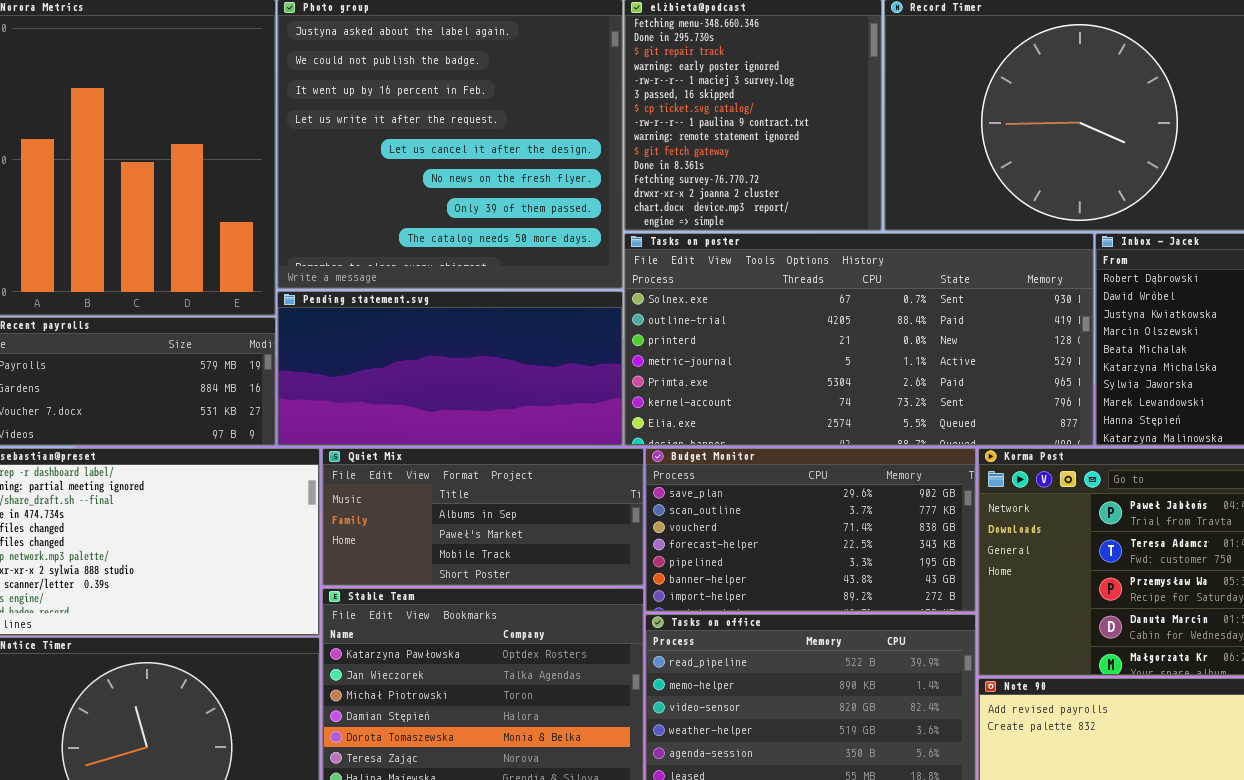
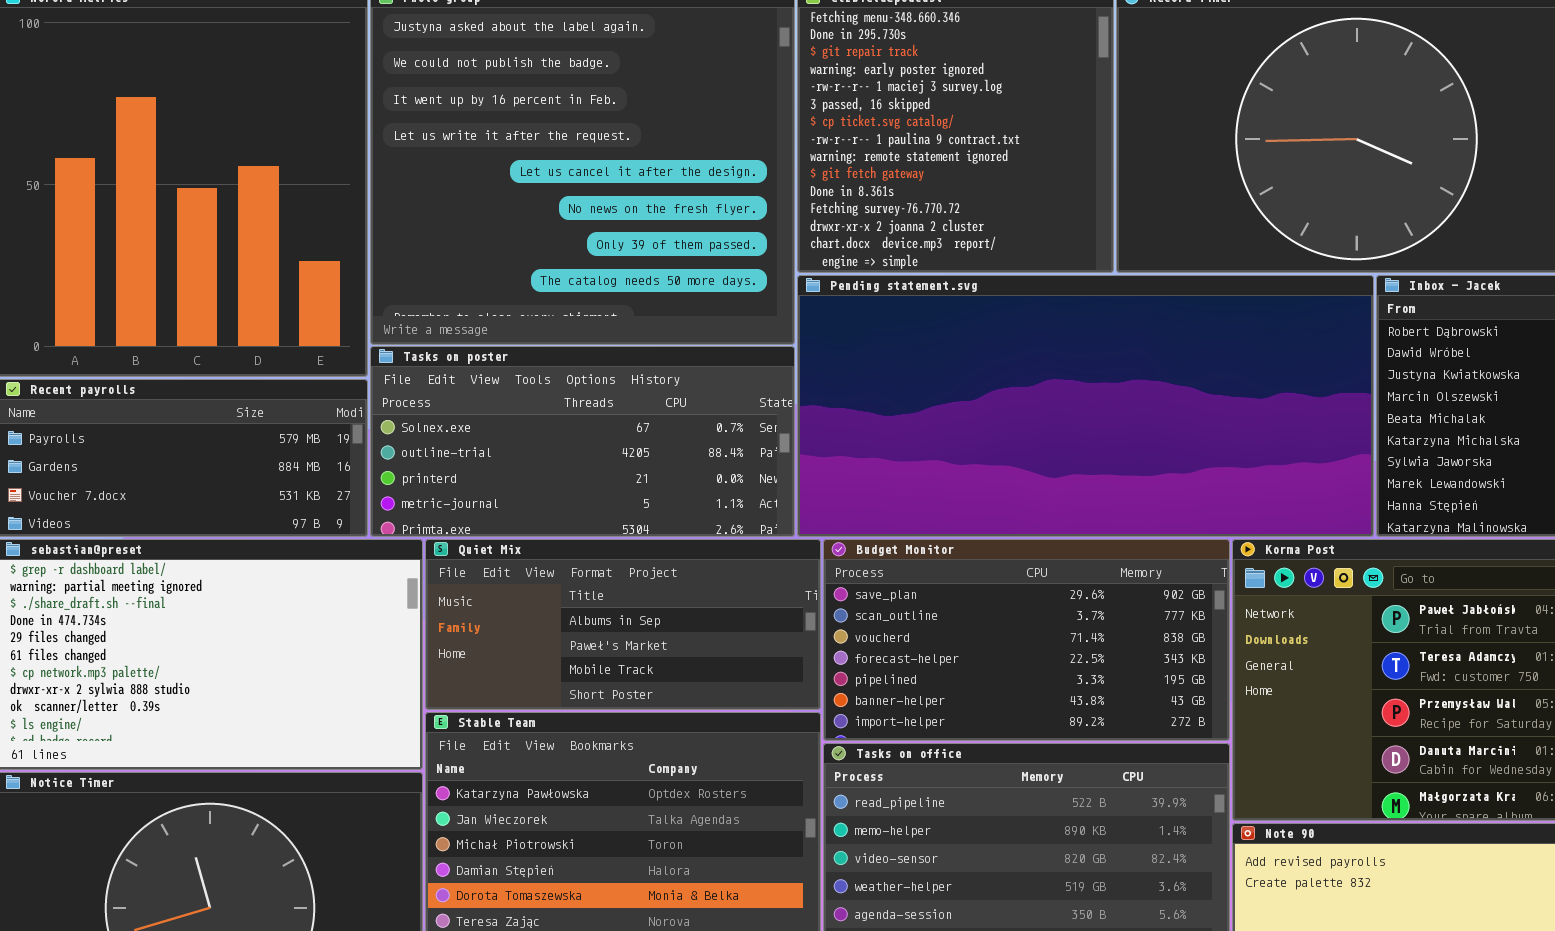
Tasks on poster: [624,233,1094,446] -> [370,346,795,537], moved, resized
Pending statement.svg: [277,291,623,446] -> [797,275,1374,537], moved, resized

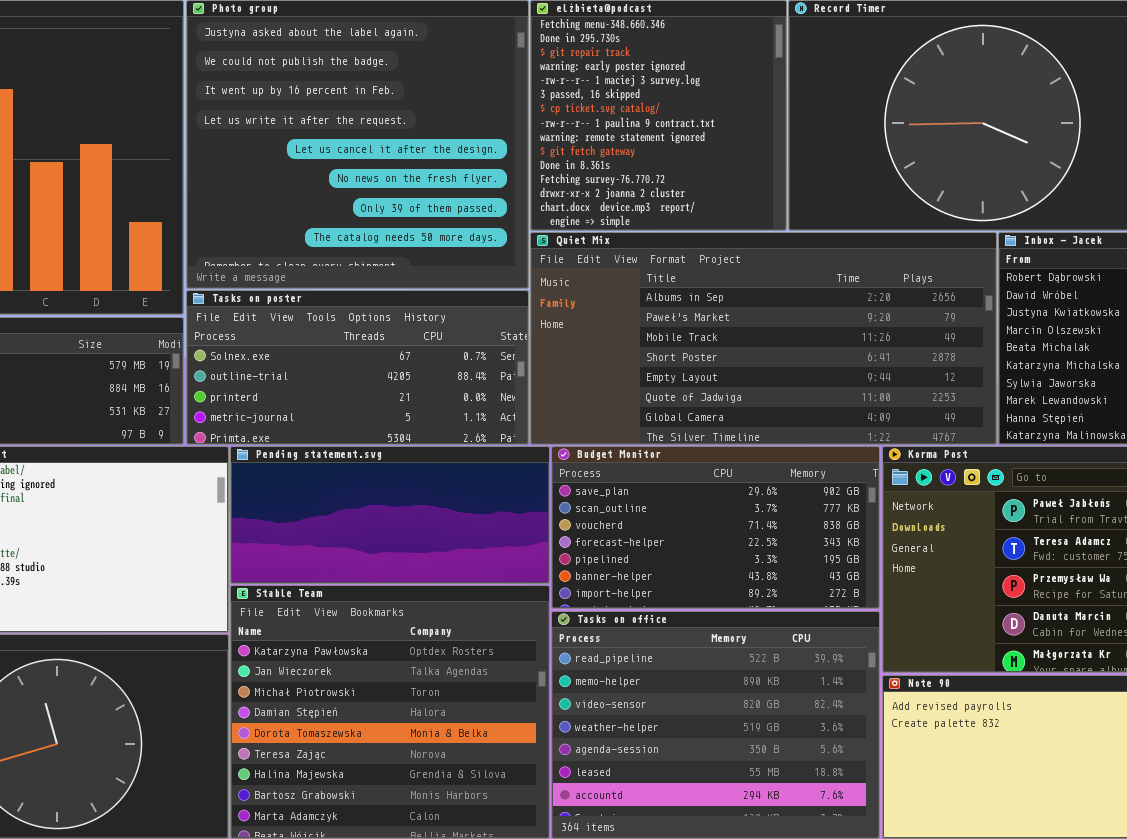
Pending statement.svg: [797,275,1374,537] -> [230,446,550,584], moved, resized
Quiet Mix: [425,539,821,710] -> [530,232,997,445], moved, resized

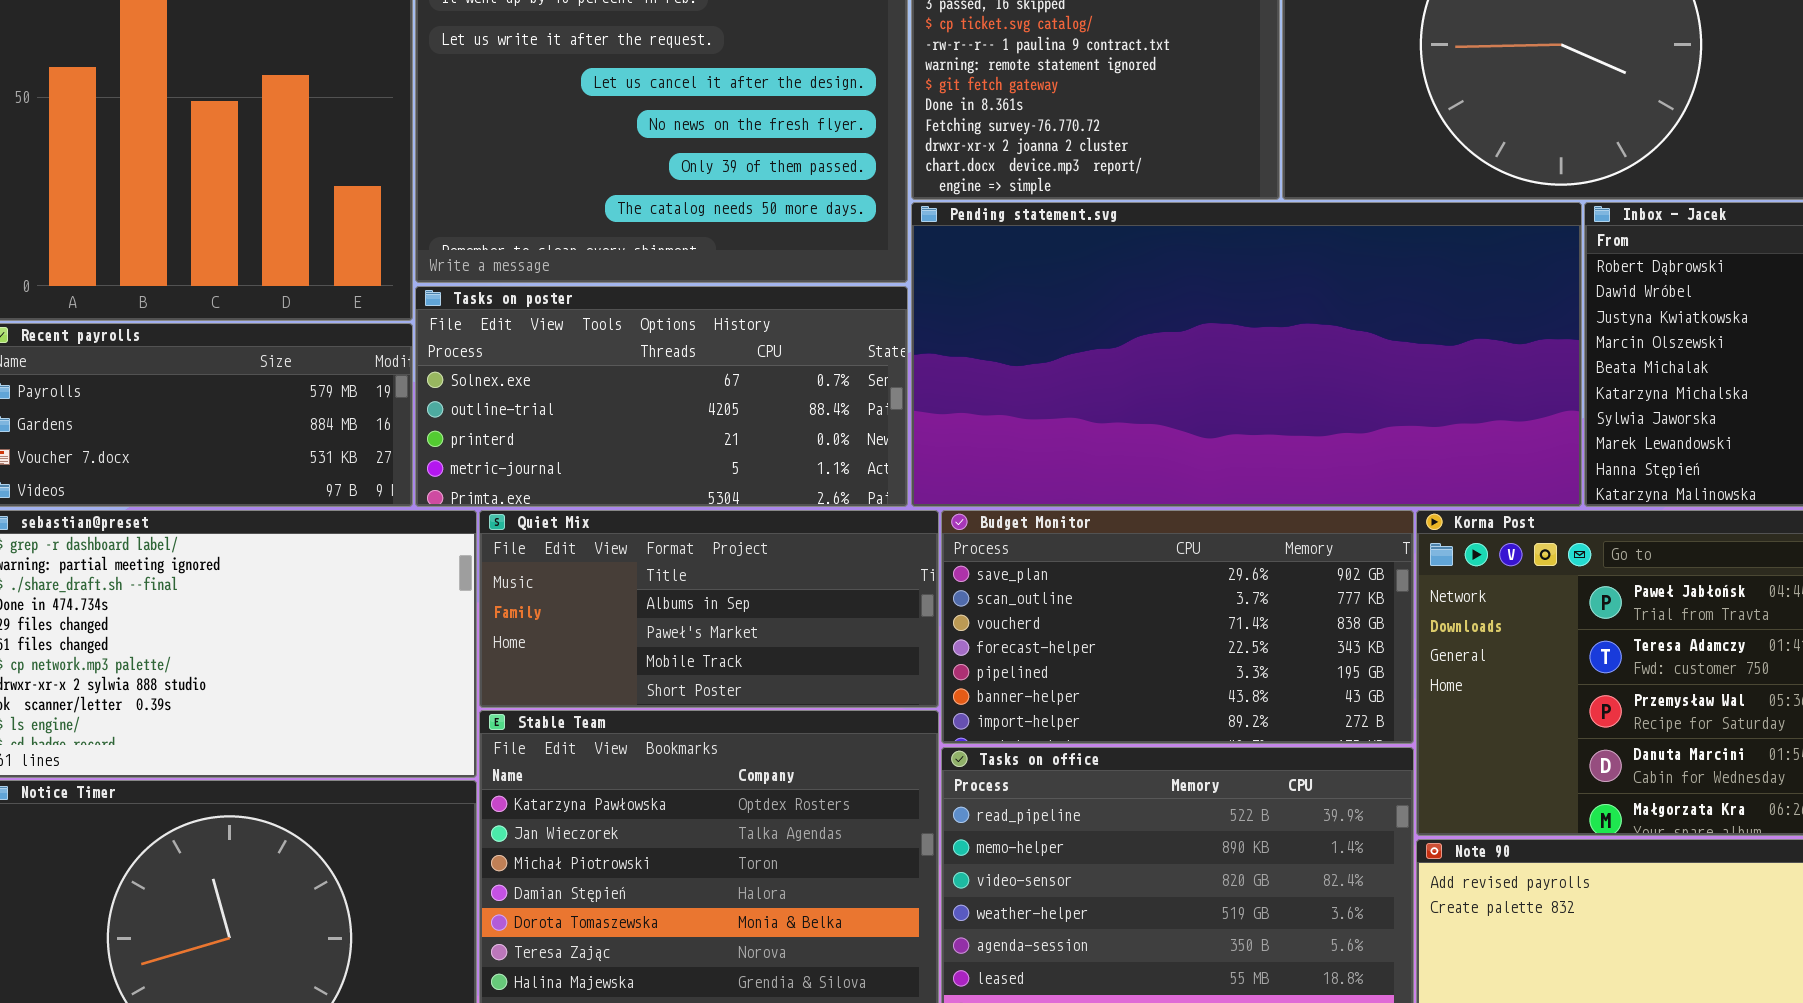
Quiet Mix: [530,232,997,445] -> [479,510,939,708], moved, resized
Pending statement.svg: [230,446,550,584] -> [911,202,1582,507], moved, resized

